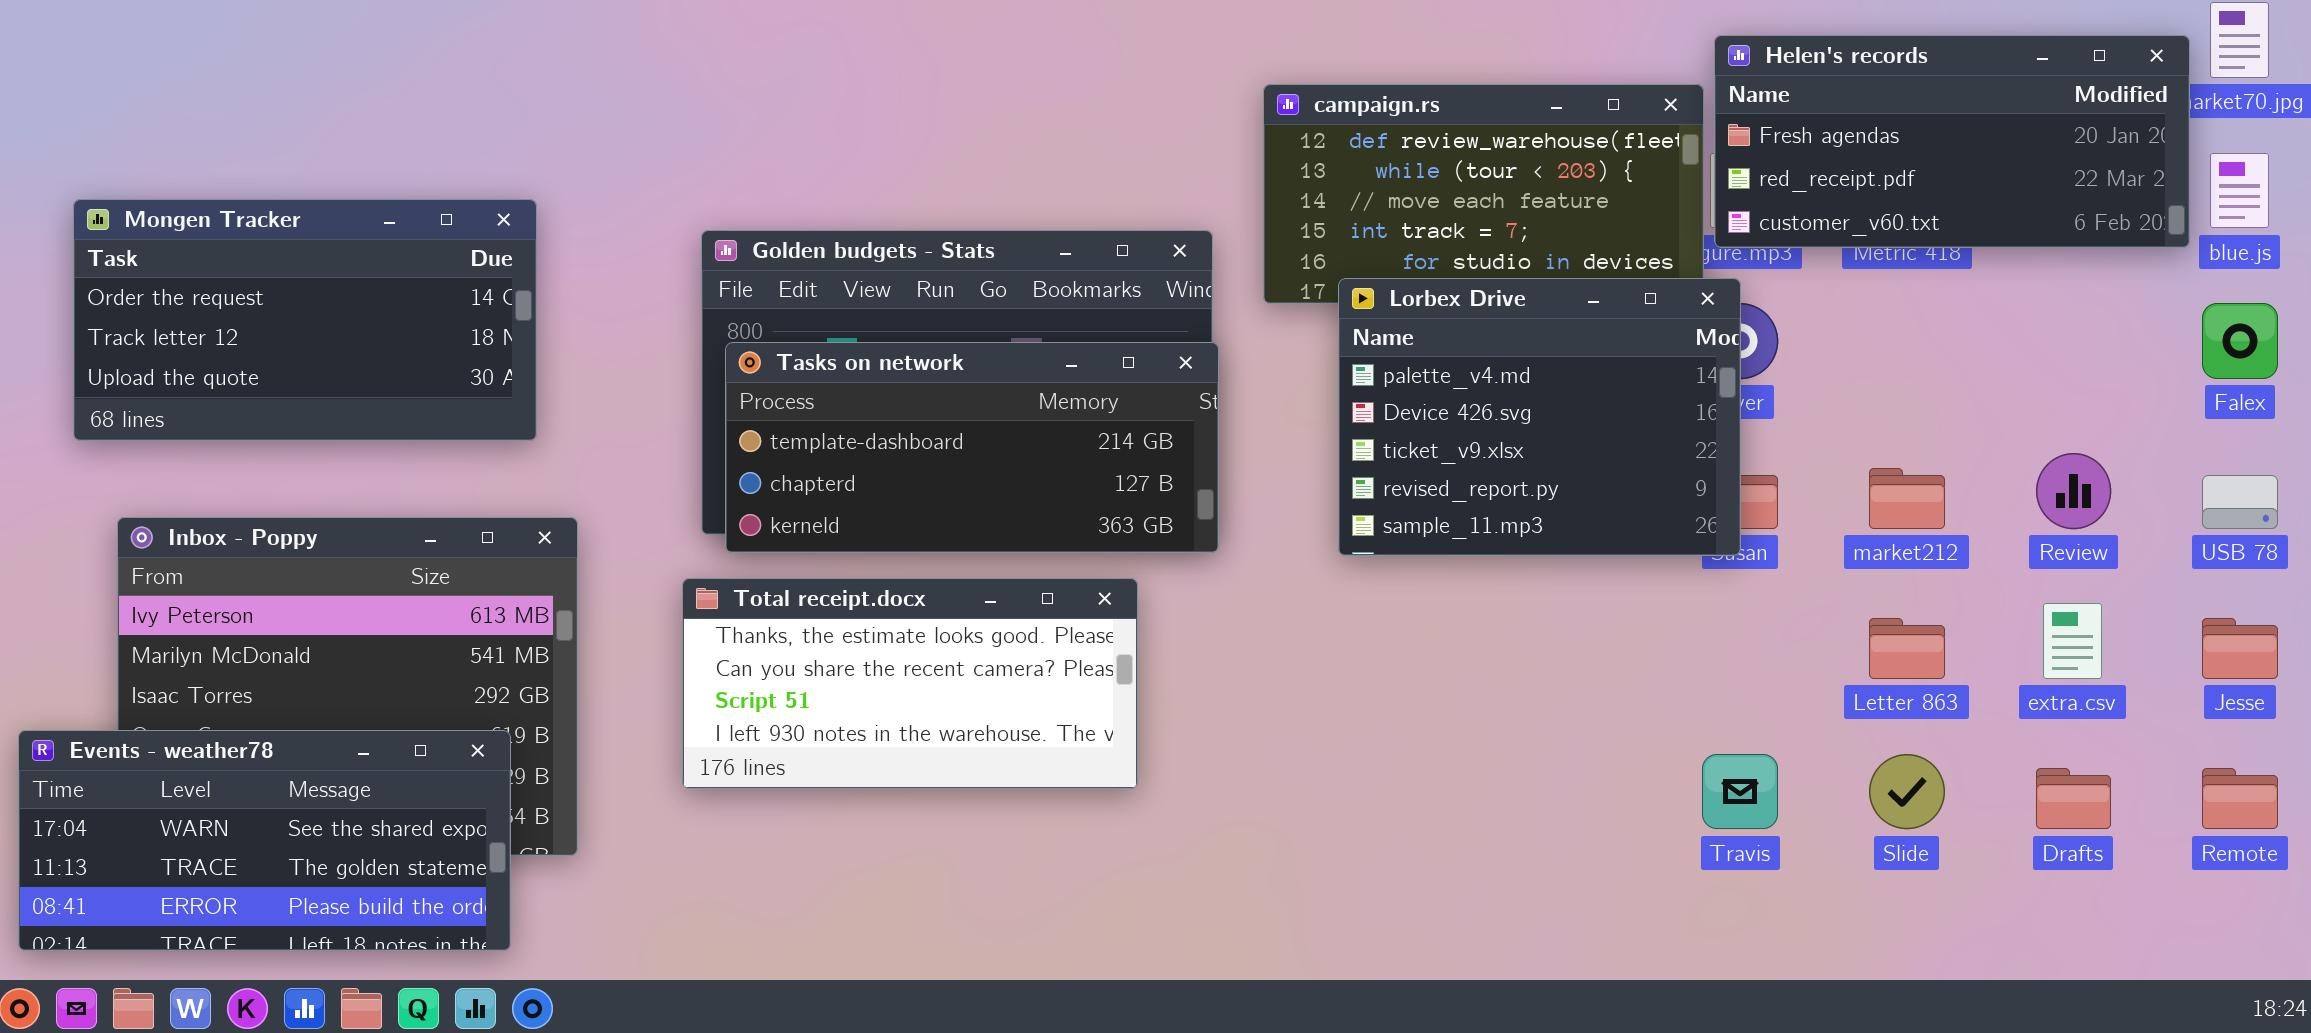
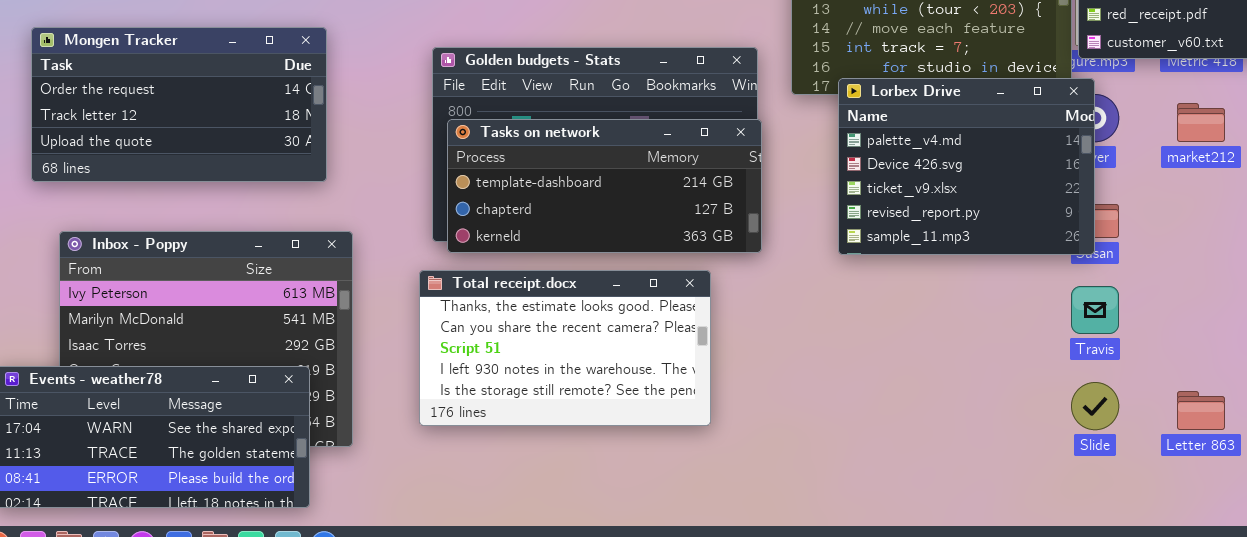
market212: [1869,468,1945,529] -> [1177,103,1225,142], moved
Total receipt.docx: [682,578,1138,789] -> [419,270,711,426], resized
Letter 863: [1869,618,1945,679] -> [1177,391,1225,430], moved
Travis: [1702,754,1778,829] -> [1071,286,1119,334], moved
Slide: [1869,754,1945,829] -> [1071,382,1119,430], moved

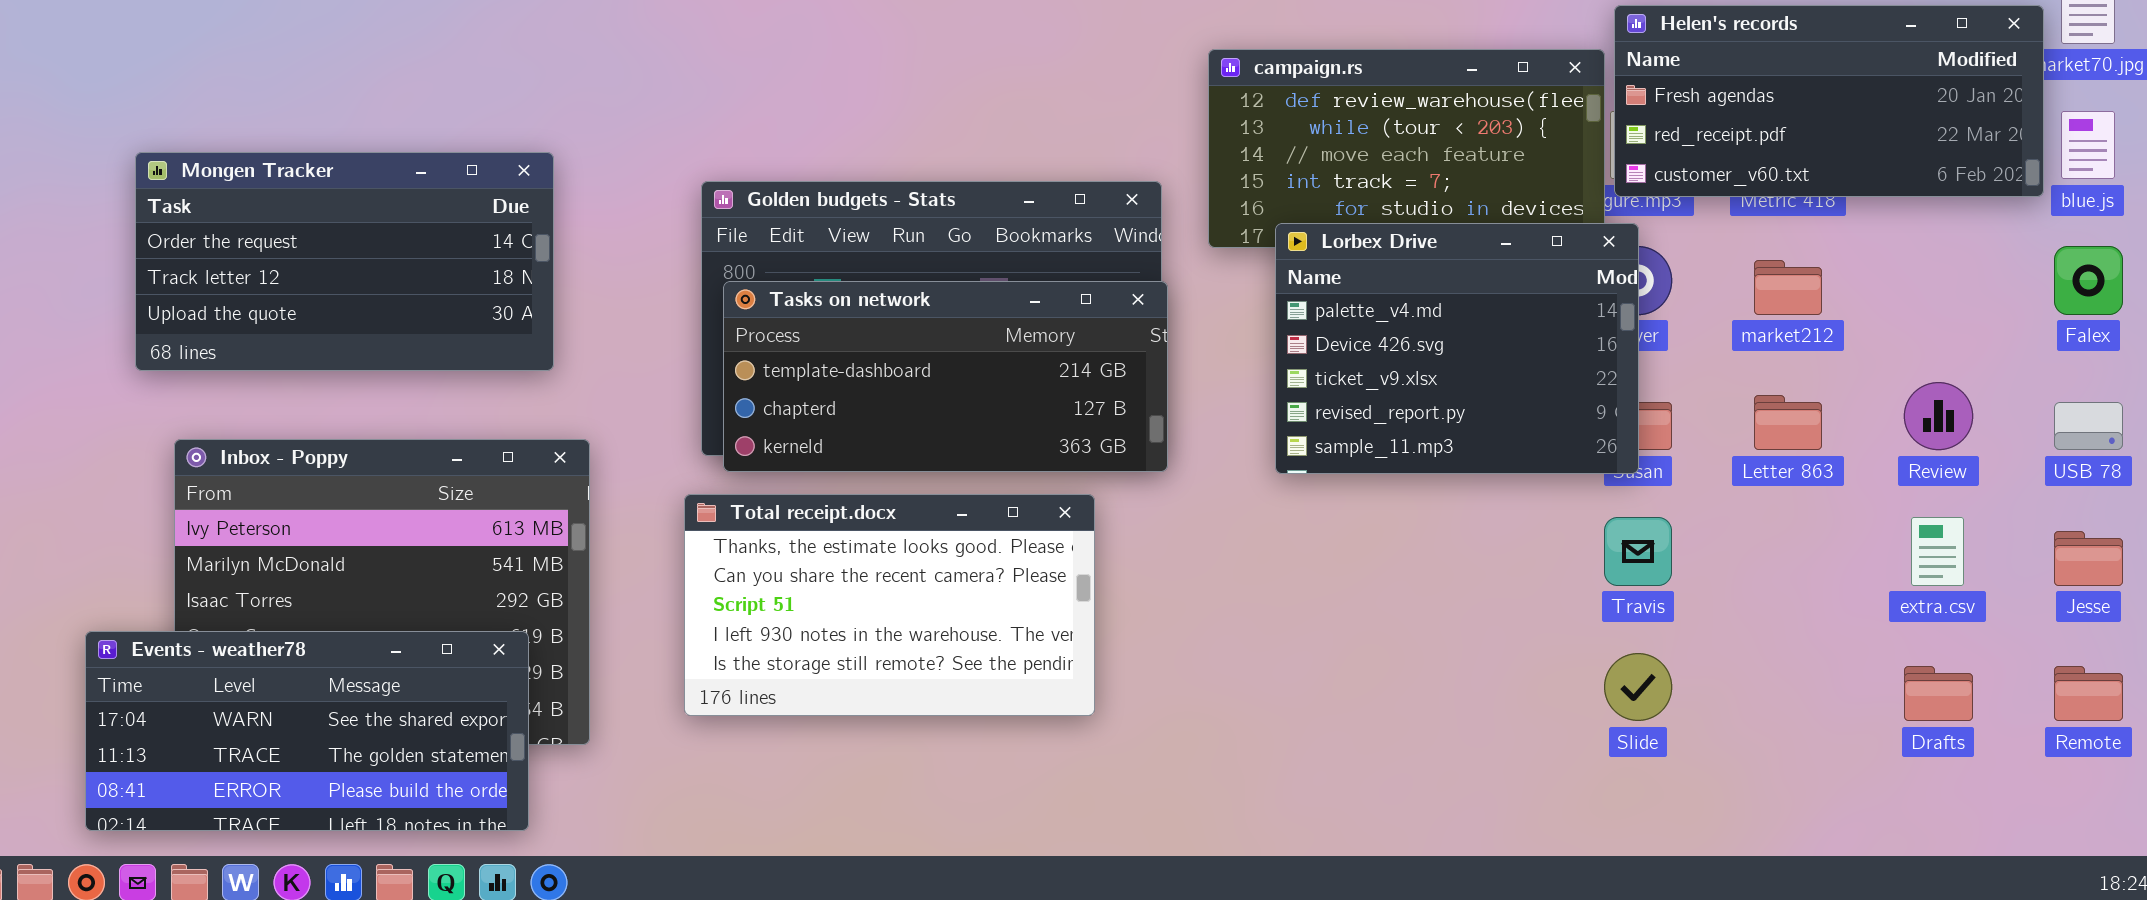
Letter 863: [1177,391,1225,430] -> [1754,395,1822,450], moved

